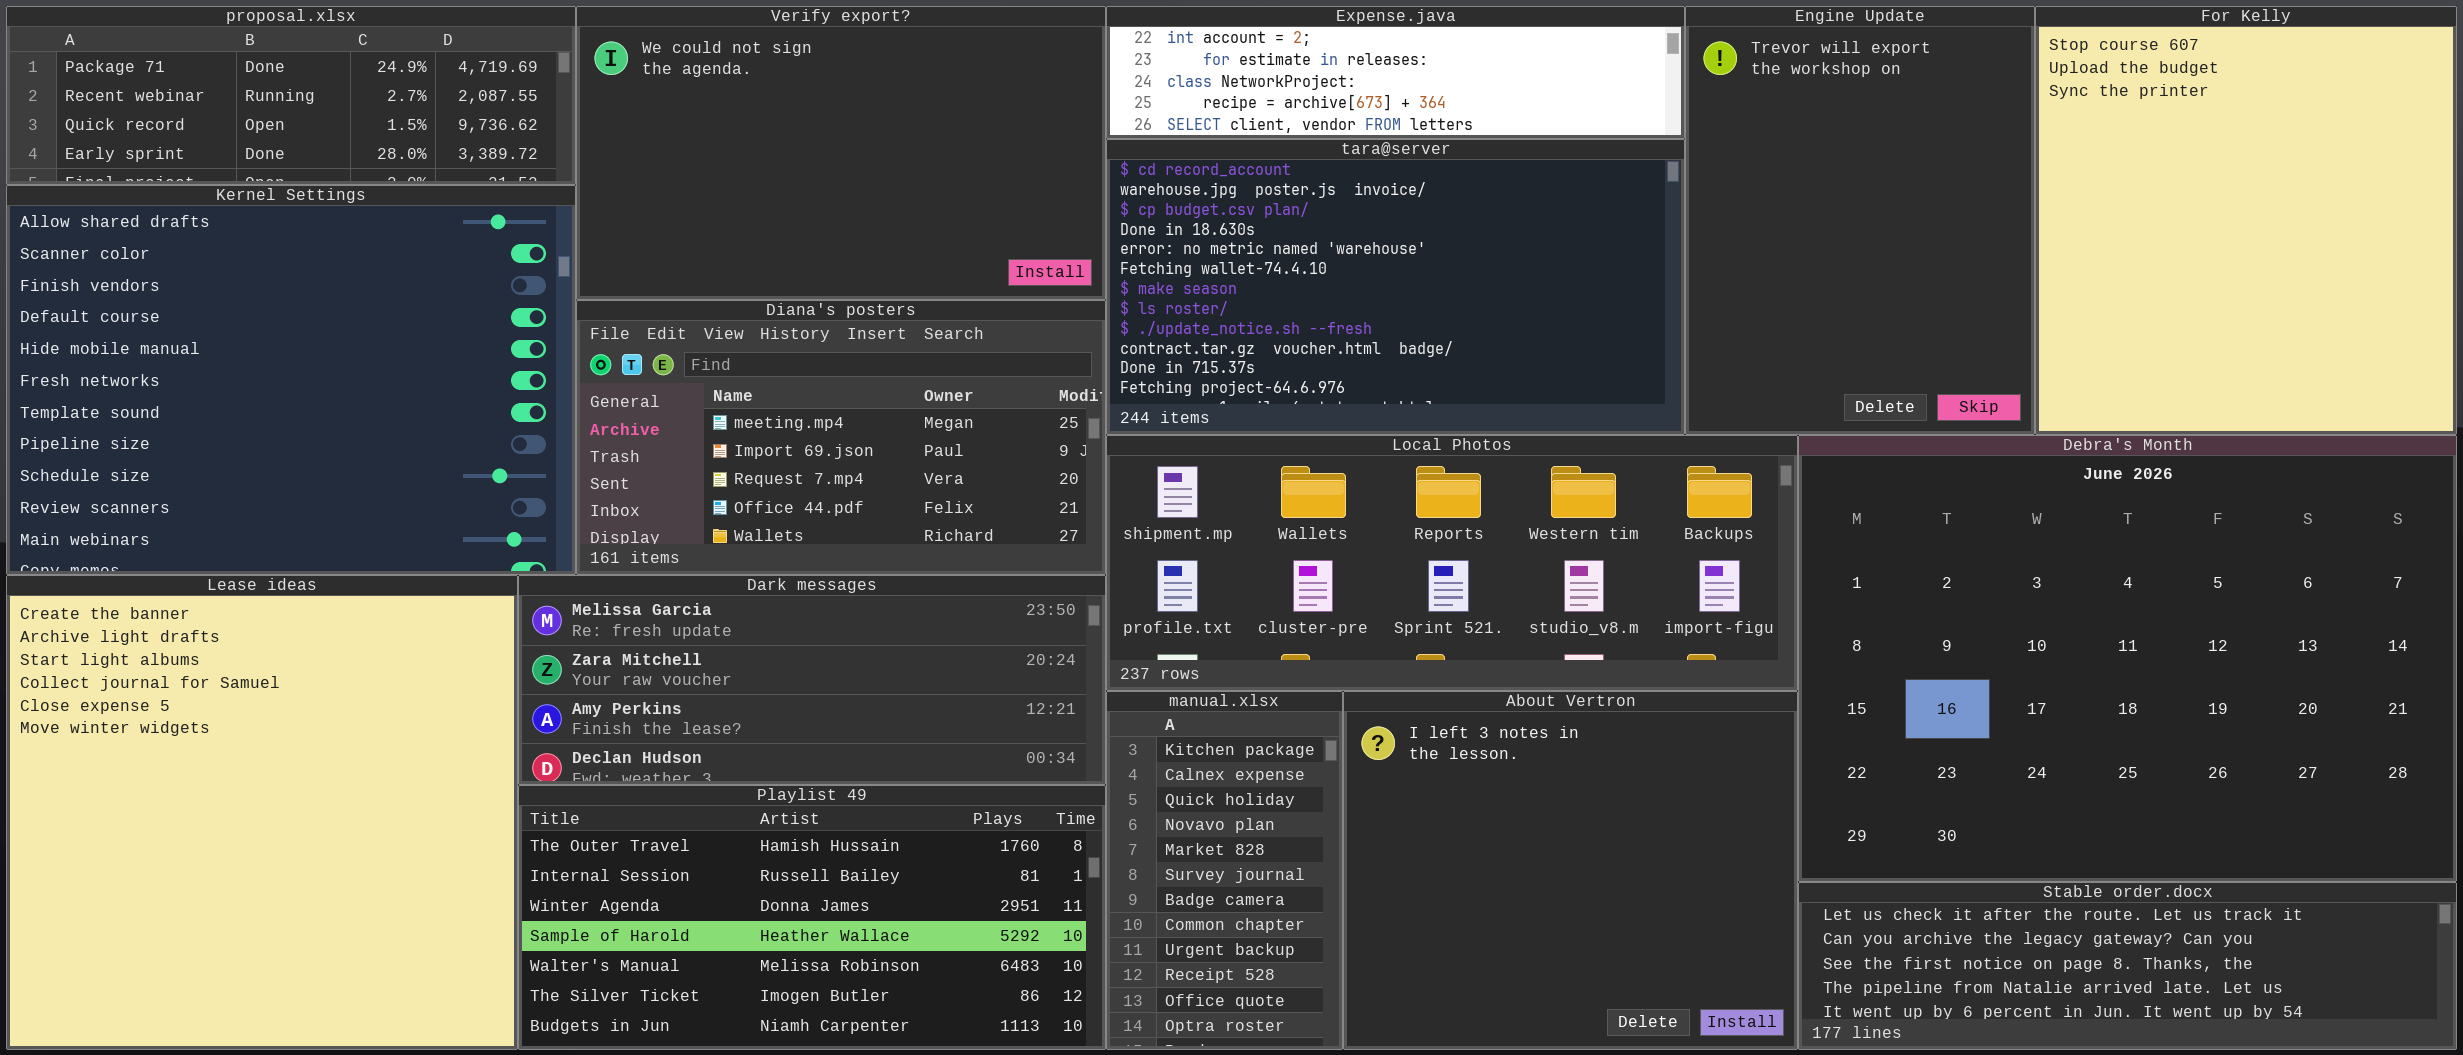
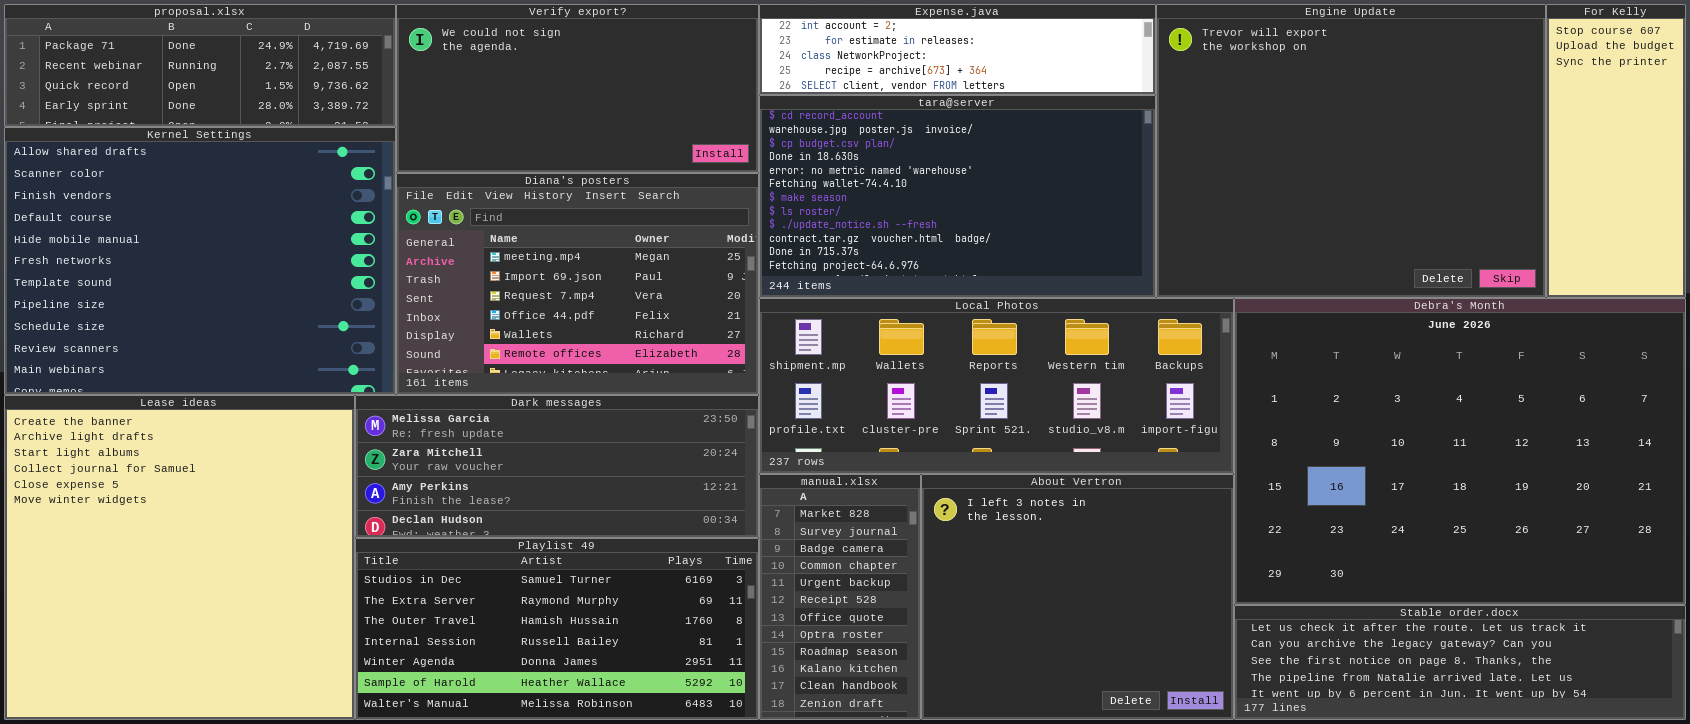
Verify export?: [576,6,1106,300] -> [396,4,759,173], resized
Engine Update: [1685,6,2035,435] -> [1156,4,1546,298], resized
For Kelly: [2035,6,2457,435] -> [1546,4,1686,298], resized
Diana's posters: [576,300,1106,575] -> [396,173,759,395], resized
manual.xlsx: [1106,691,1343,1050] -> [759,474,921,720], scrolled down 4 rows
Playlist 49: [518,785,1106,1050] -> [355,538,759,720], scrolled up 2 rows

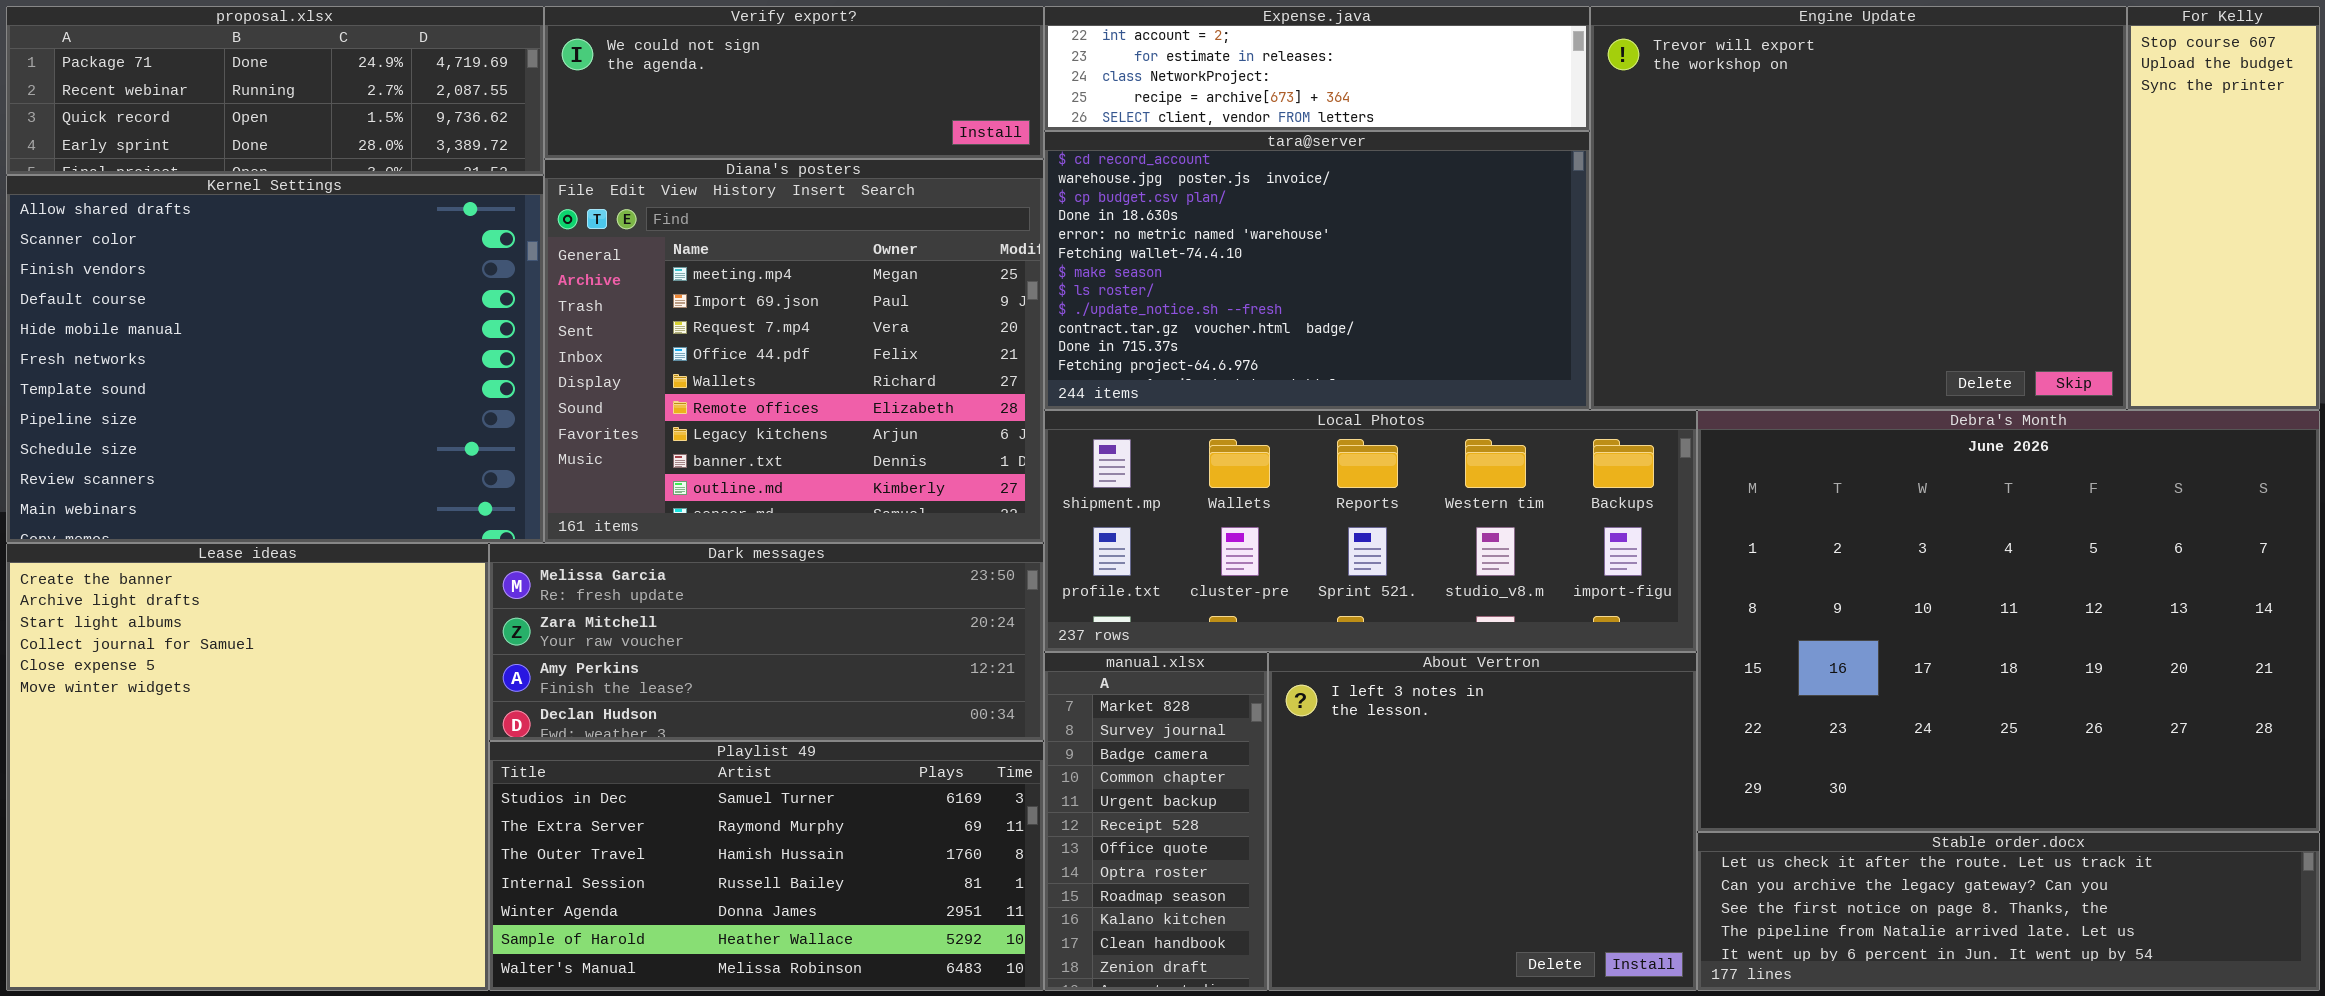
Verify export?: [396,4,759,173] -> [544,6,1044,159], resized
Diana's posters: [396,173,759,395] -> [544,159,1044,543], resized

